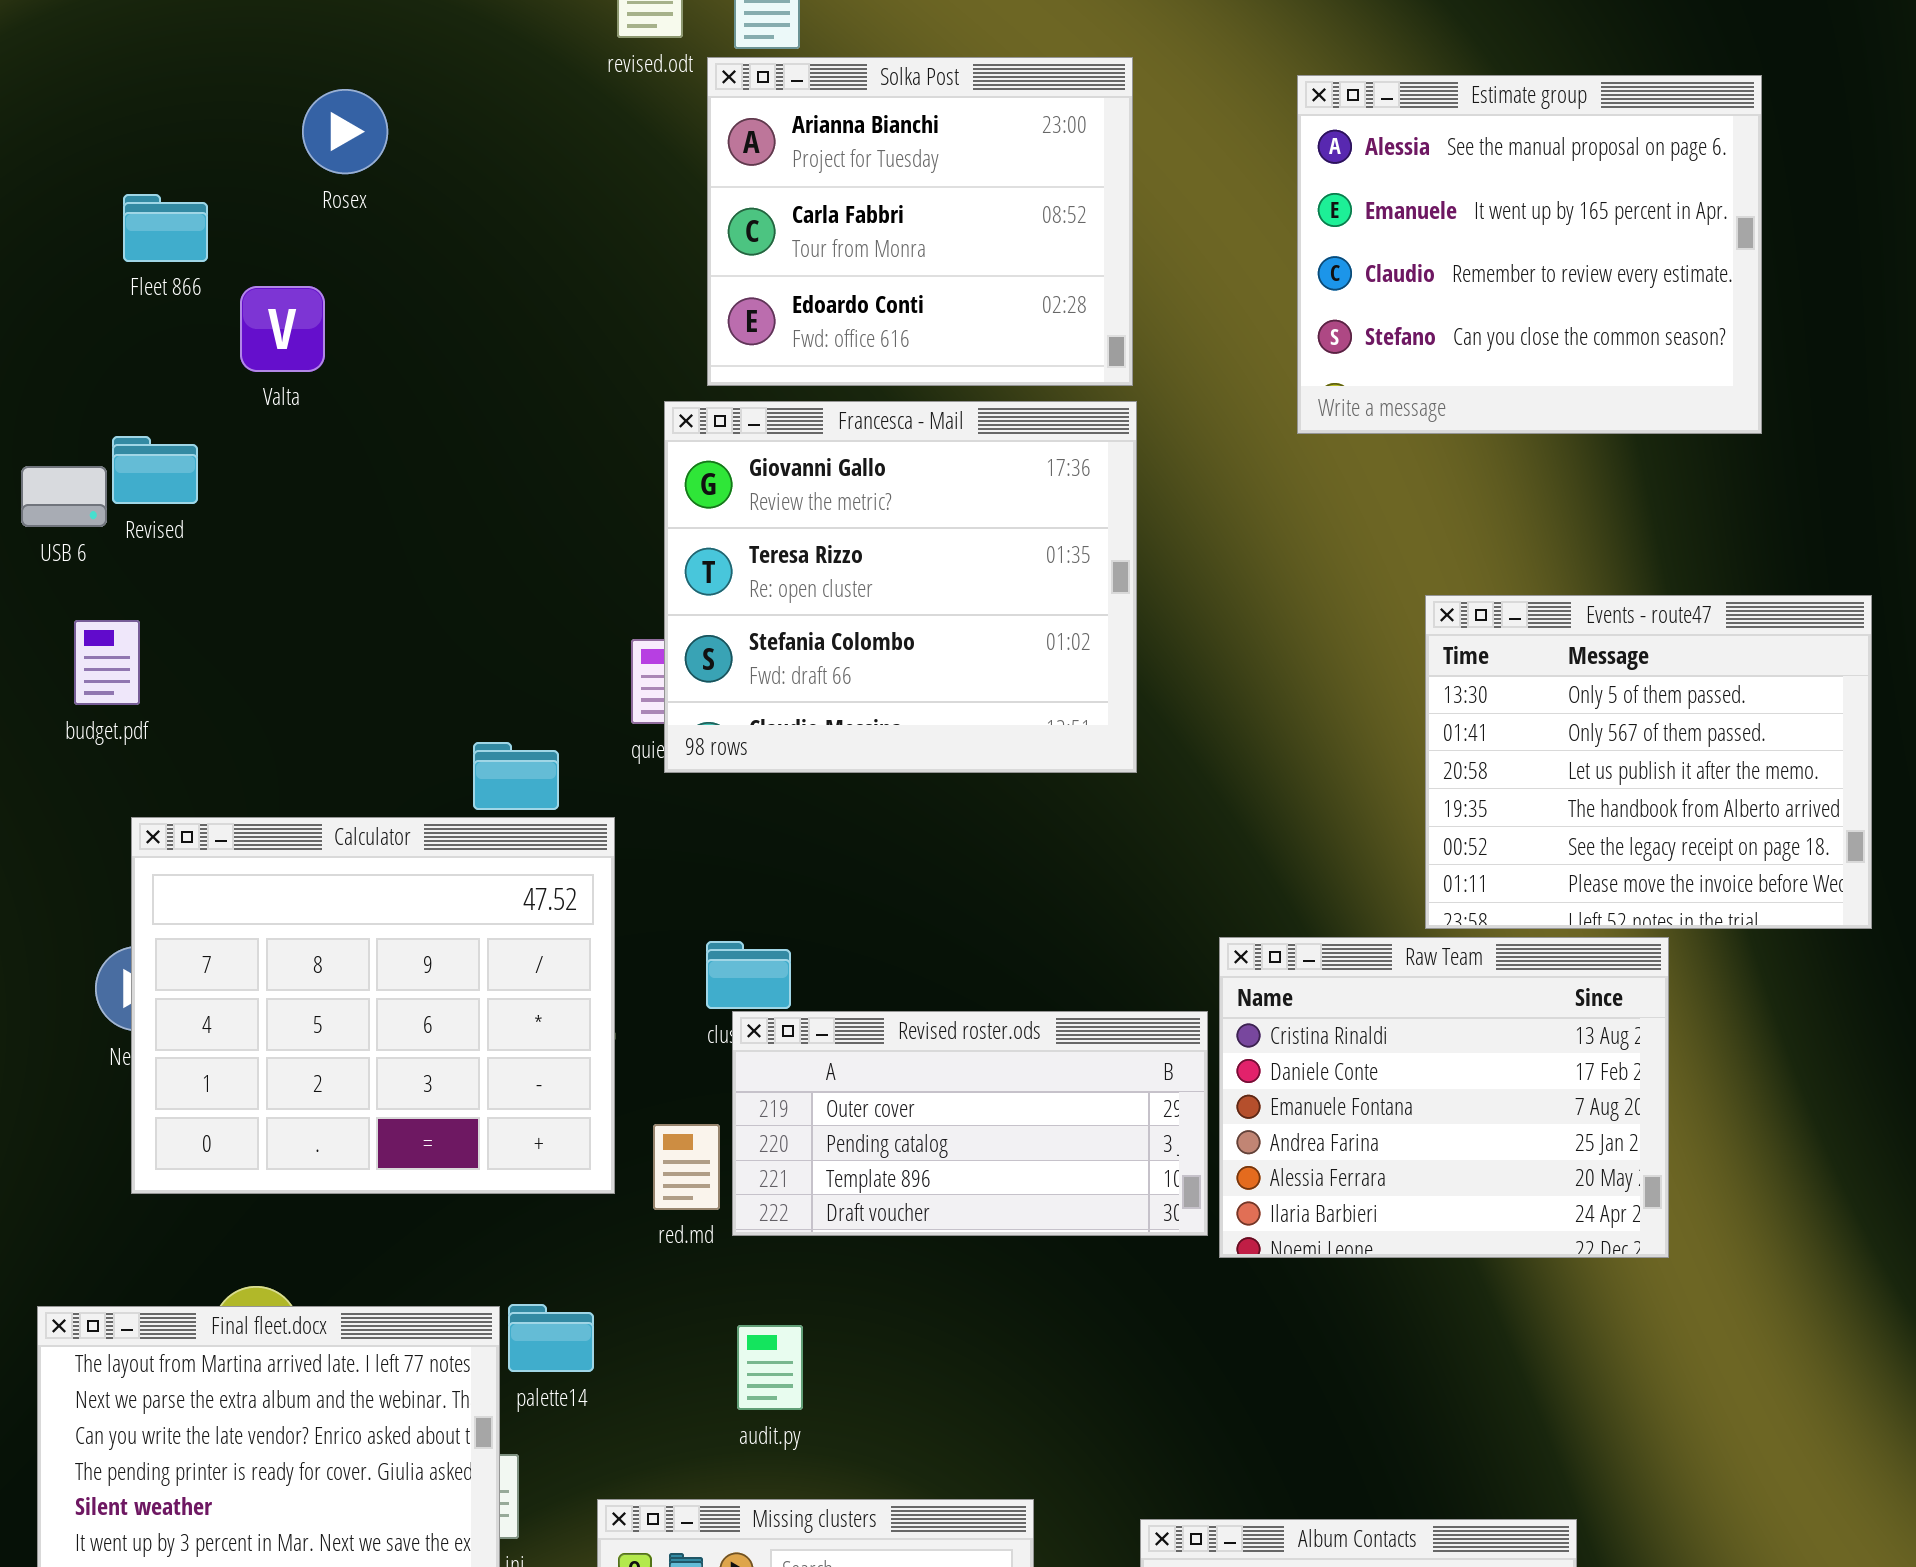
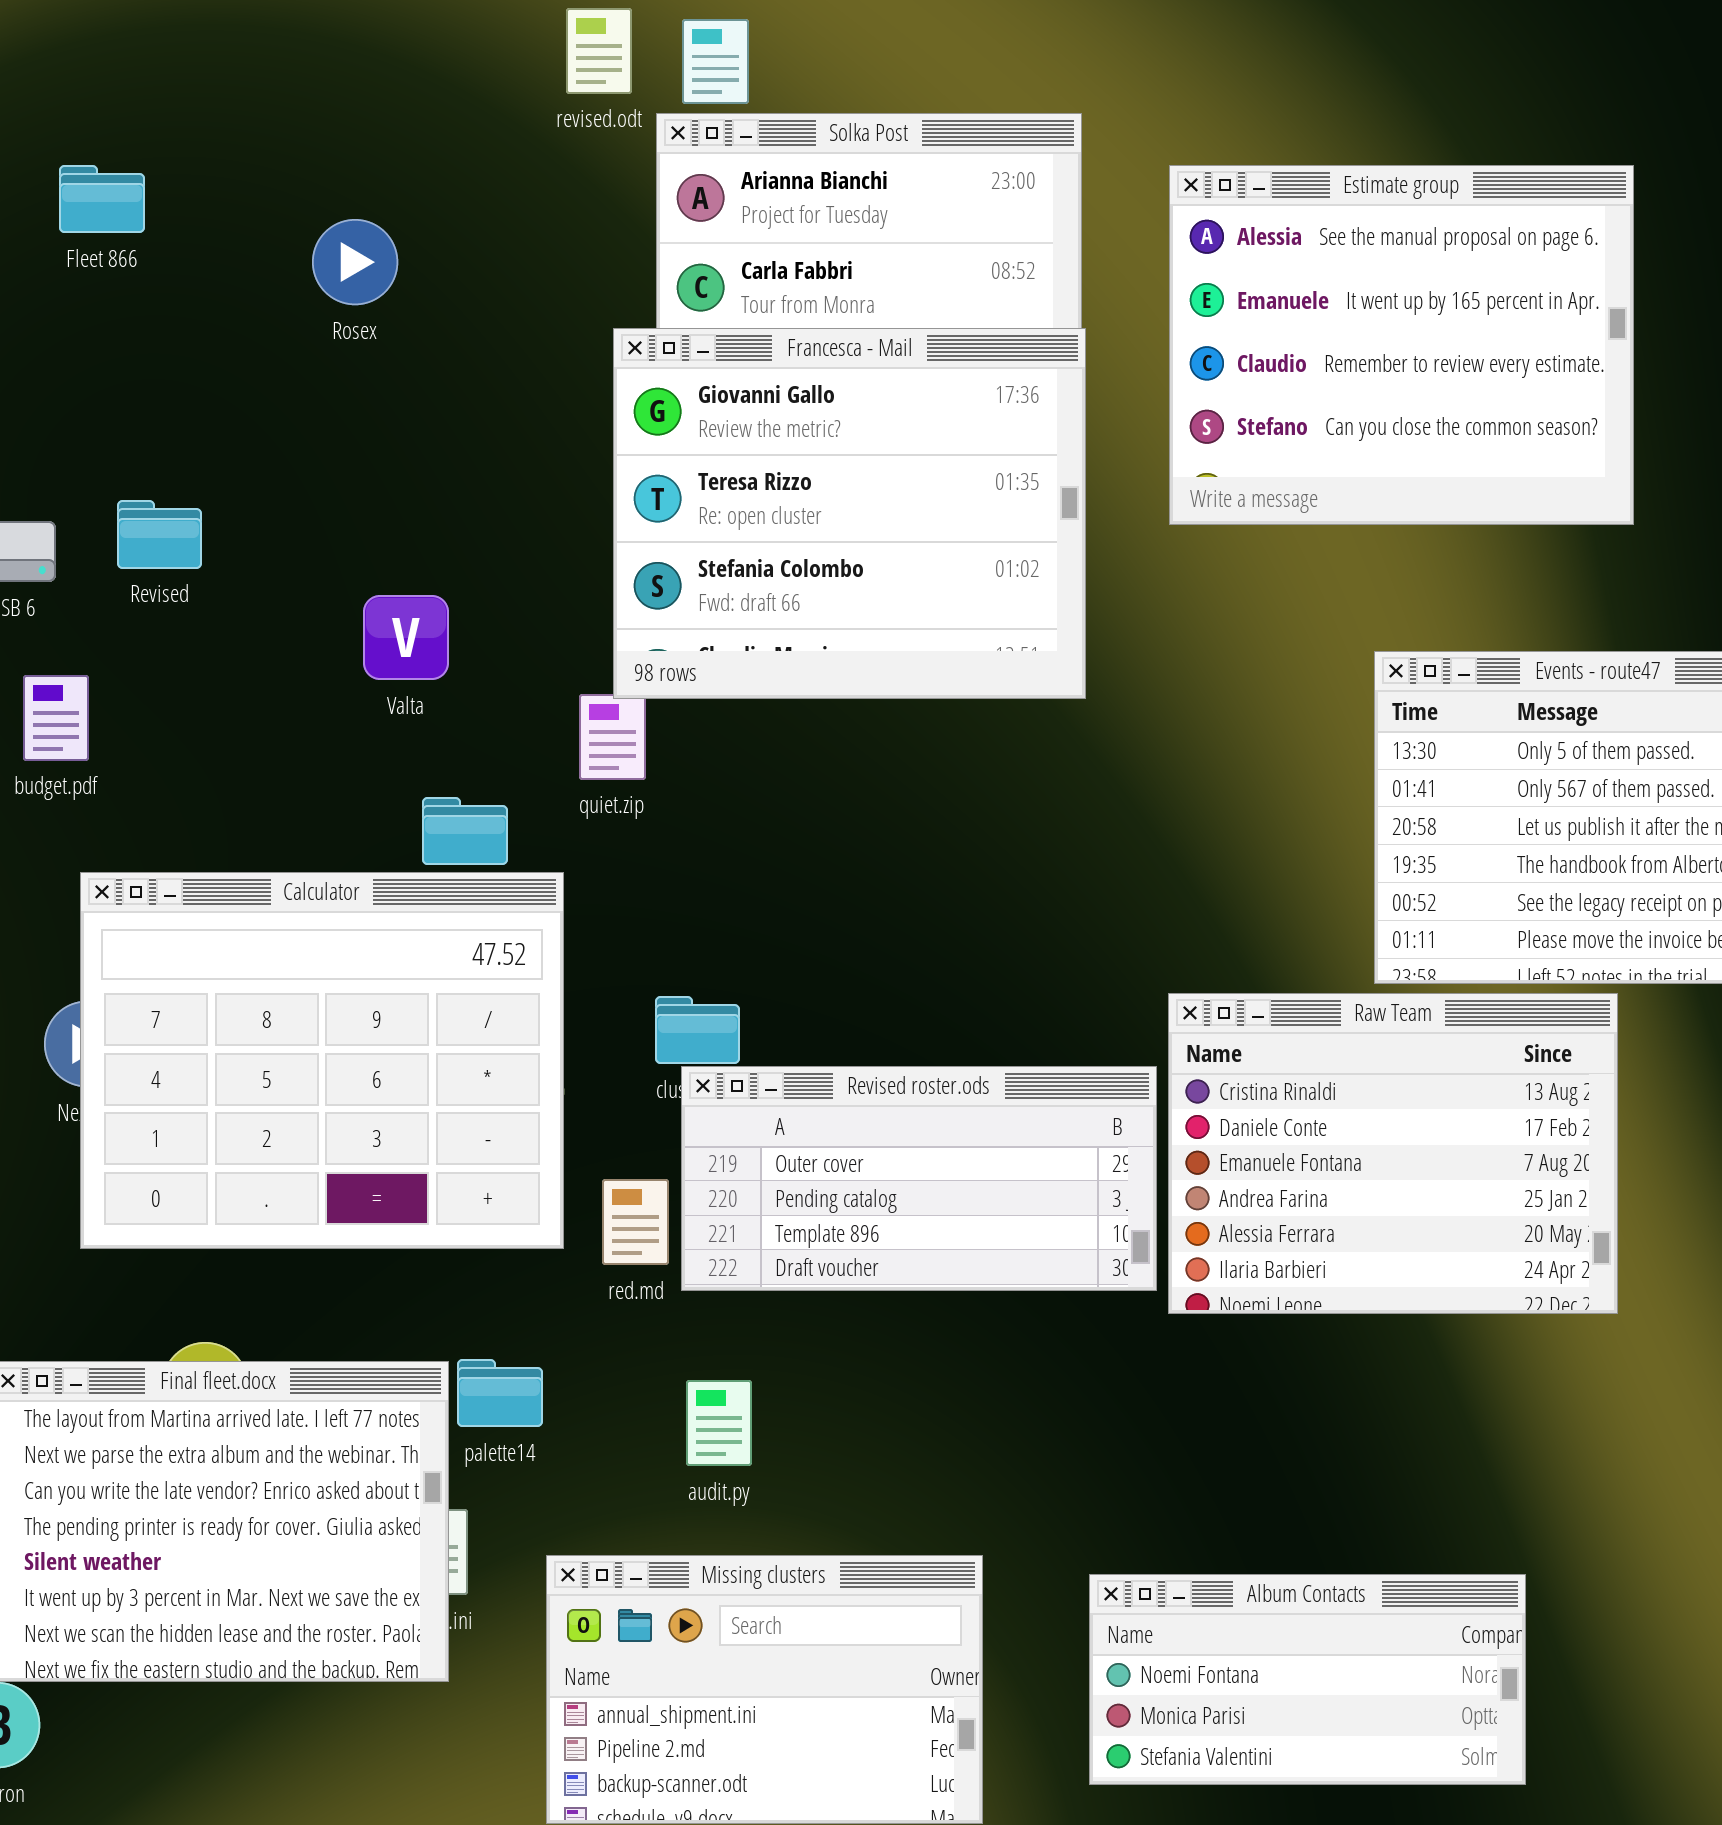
Estimate group: [1297,75,1762,434] -> [1169,165,1634,525], moved
Rosex: [302,89,388,174] -> [312,219,398,305], moved
Fleet 866: [123,194,208,262] -> [59,165,145,233], moved
Valta: [240,286,325,372] -> [363,595,449,680], moved
Francesca - Mail: [664,401,1137,773] -> [613,328,1086,699], moved
Revised: [112,436,198,504] -> [117,500,202,569], moved

